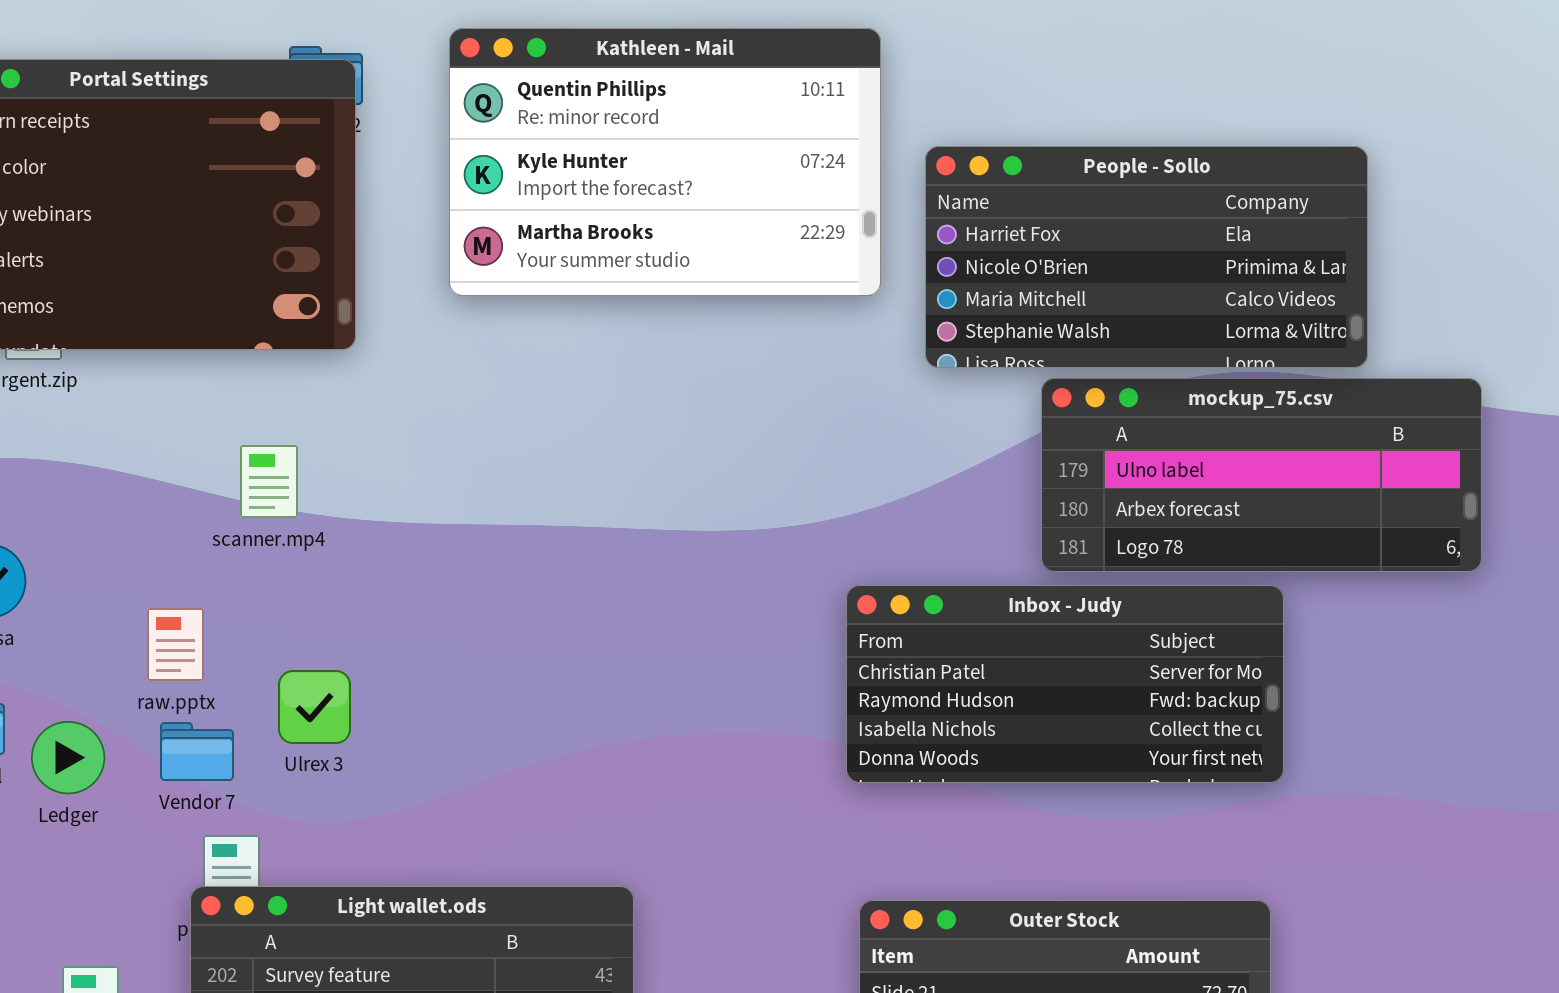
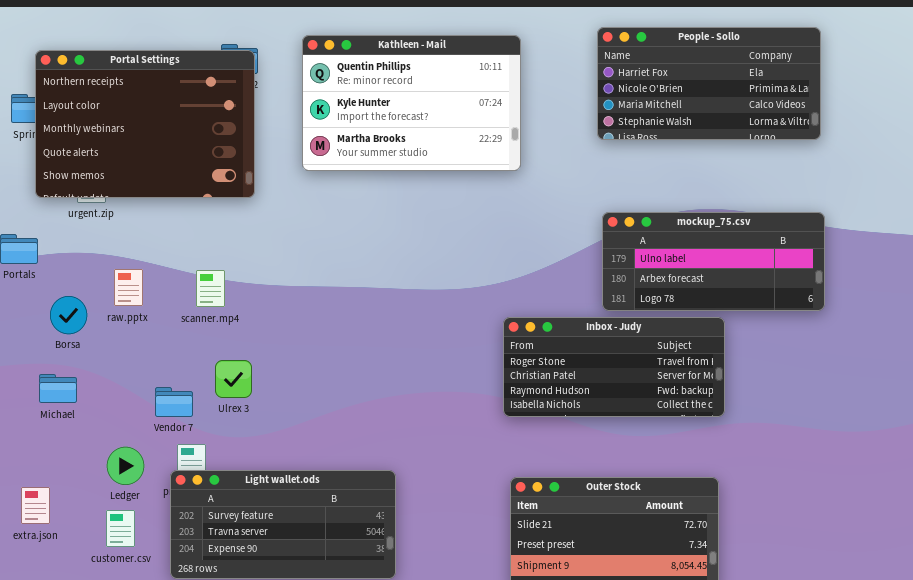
People - Sollo: [925,146,1368,368] -> [597,27,821,140], moved
scanner.mp4: [240,445,298,518] -> [196,270,225,307], moved
Inbox - Judy: [846,585,1284,783] -> [503,317,725,417], scrolled up 1 row
raw.pptx: [147,608,204,681] -> [114,269,143,306], moved
Ledger: [31,721,105,794] -> [107,447,144,485], moved

